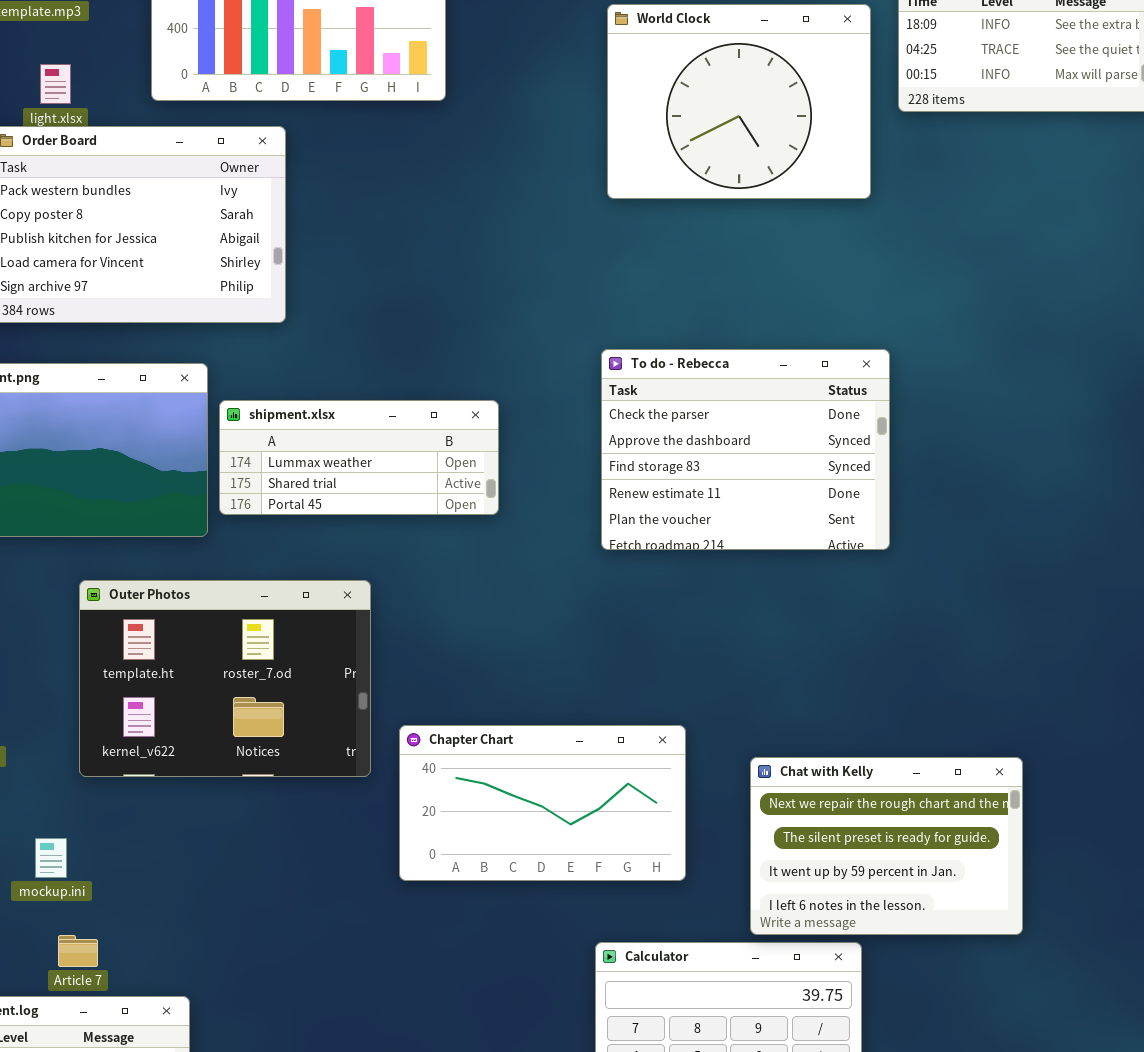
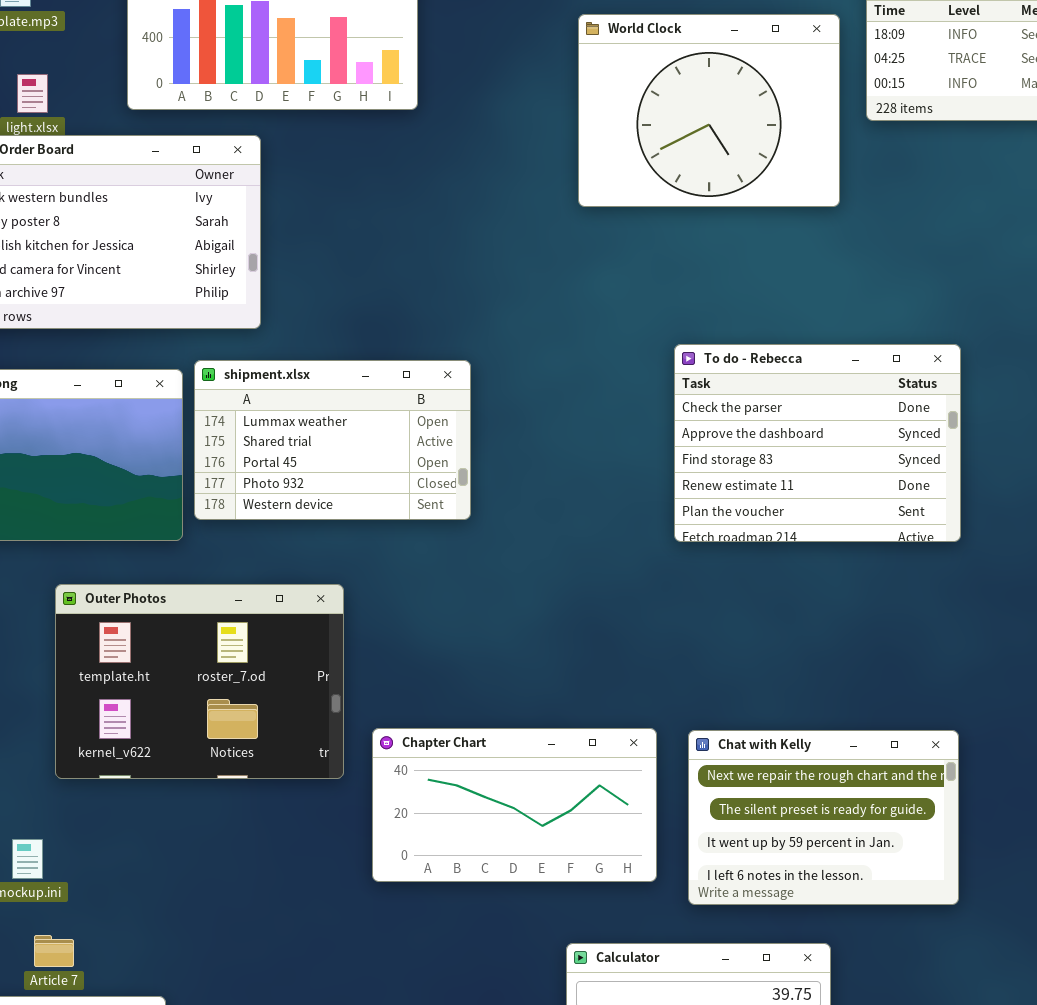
To do - Rebecca: [601,349,890,550] -> [674,344,961,542], moved
shipment.xlsx: [219,400,499,515] -> [194,360,471,520], resized
Chat with Kelly: [750,757,1023,935] -> [688,730,959,905], moved

